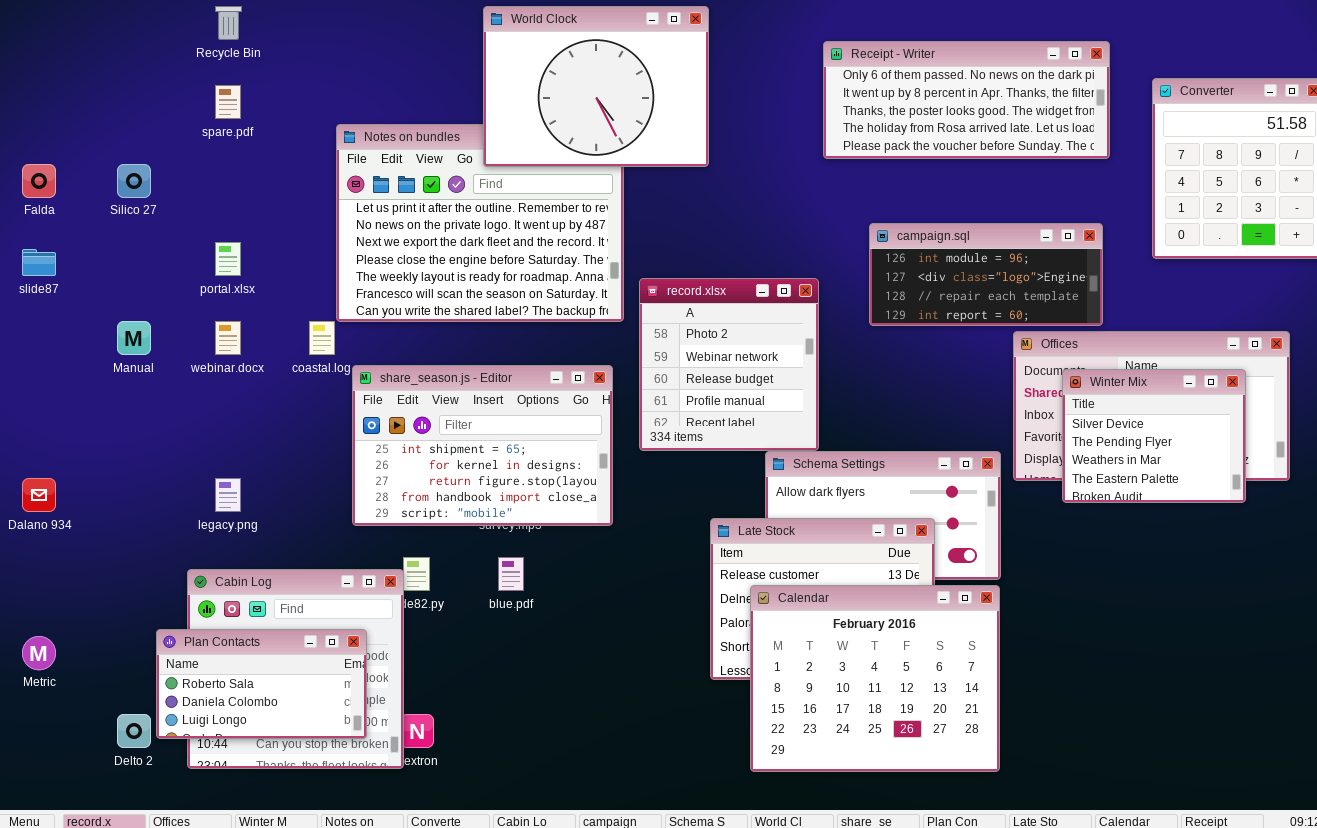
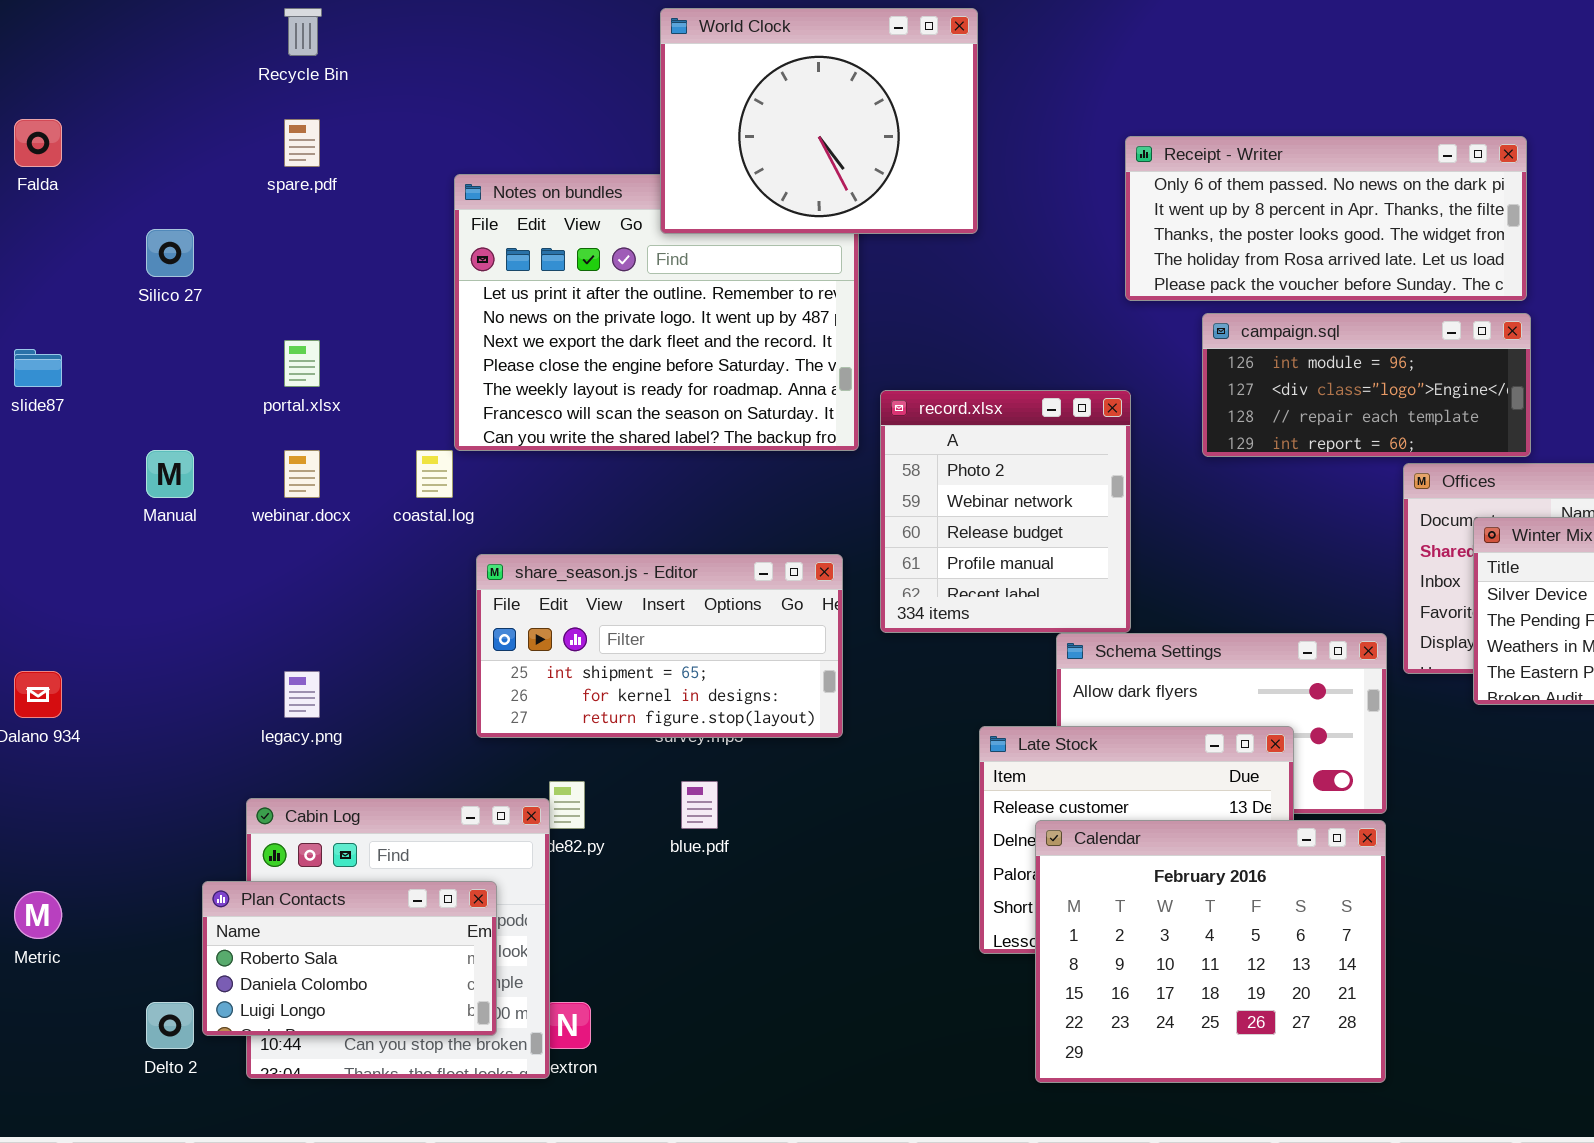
Receipt - Writer: [823,41,1110,159] -> [1125,136,1527,301], moved
Falda: [22,164,56,198] -> [14,119,62,167], moved
share_season.js - Editor: [352,365,613,526] -> [476,554,843,738], resized

